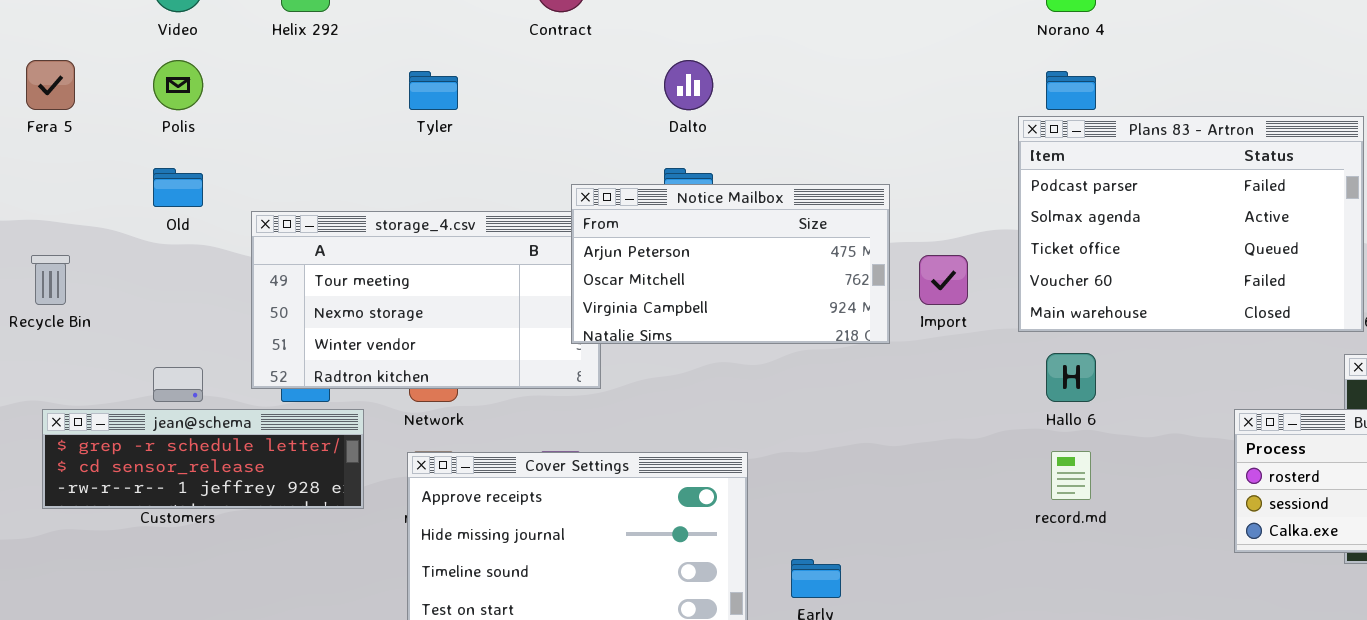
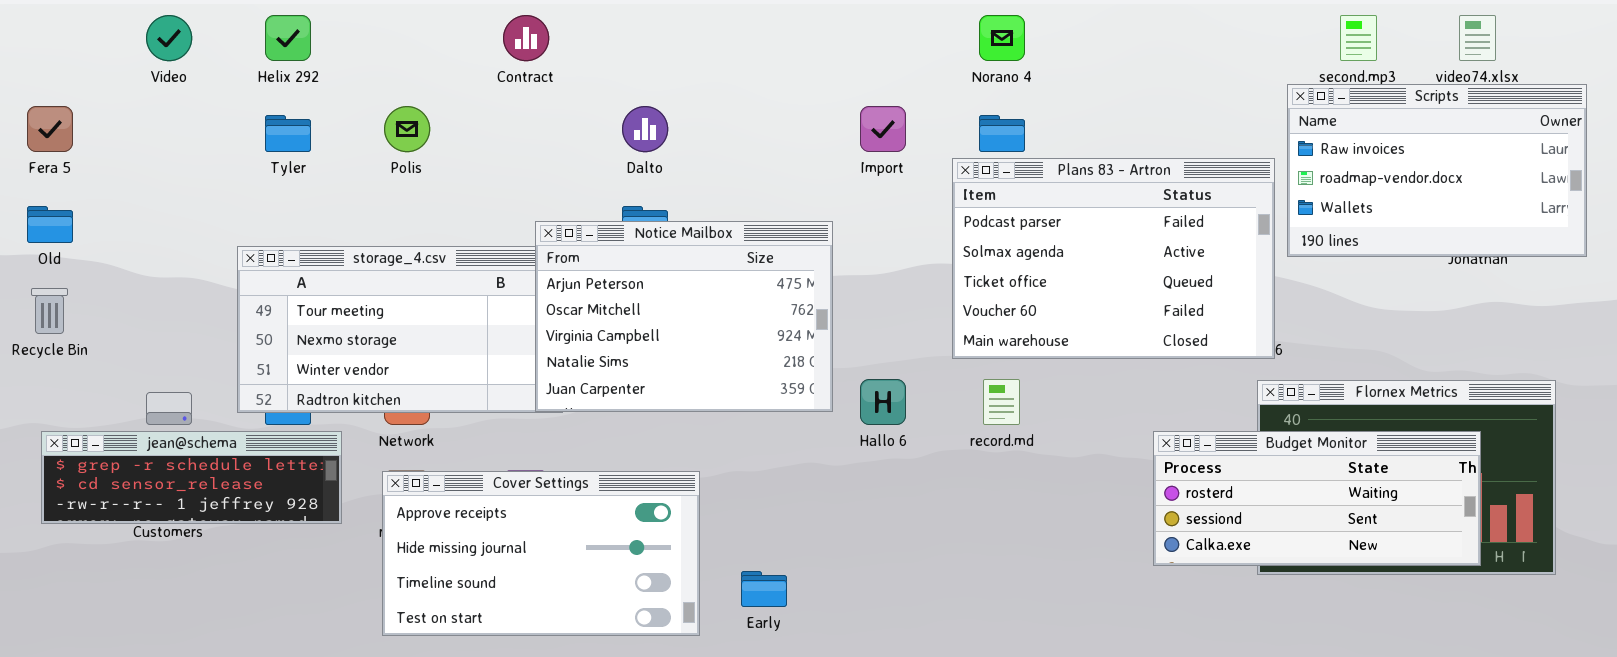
Polis: [153,60,203,110] -> [384,106,430,152], moved
Tyler: [409,71,458,110] -> [265,115,311,152], moved
Old: [153,168,203,207] -> [27,206,73,243], moved
Notice Mailbox: [571,184,890,344] -> [535,221,833,412], resized
Import: [919,255,968,305] -> [860,106,906,152], moved
Hallo 6: [1046,353,1096,402] -> [860,379,906,425], moved
record.md: [1051,451,1091,500] -> [983,379,1020,425], moved

